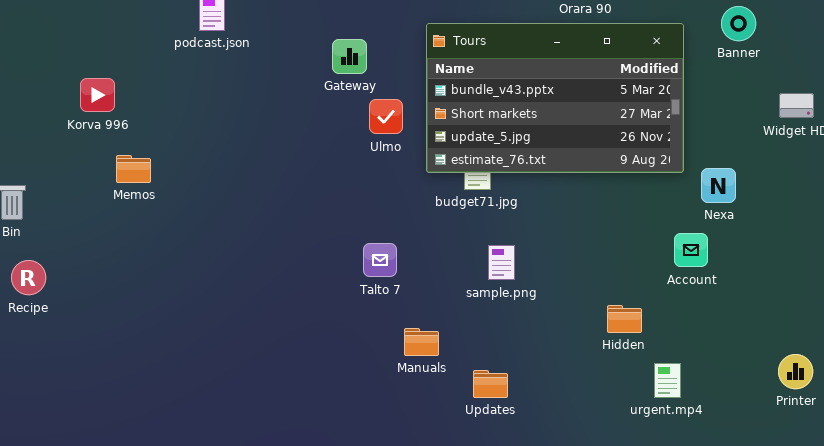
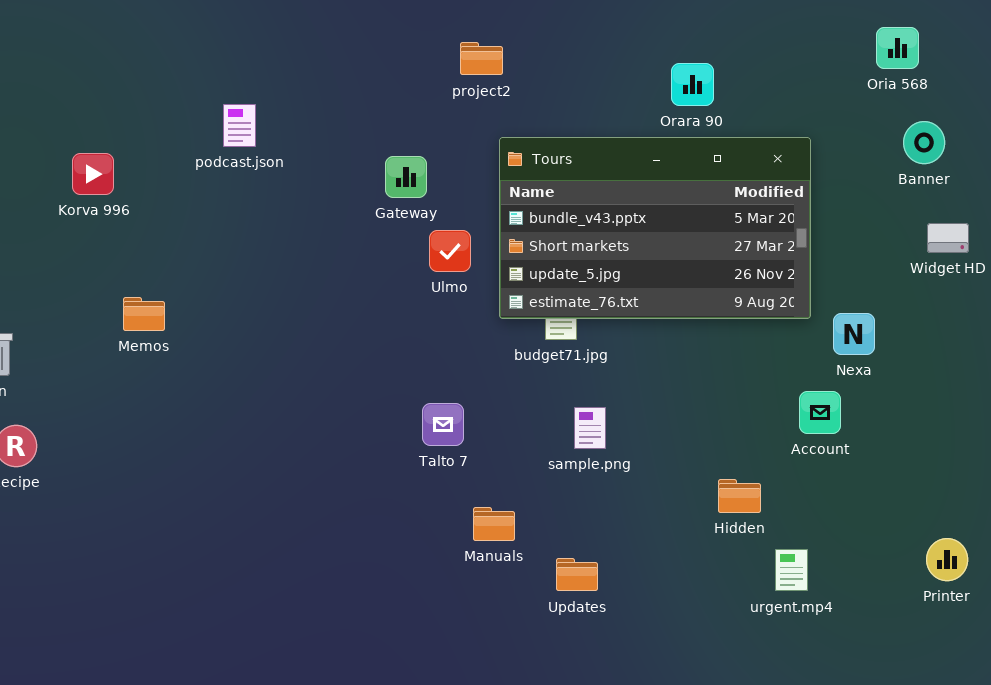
Banner: [721,6,756,41] -> [903,121,945,164], moved
Korva 996: [80,78,115,112] -> [72,153,114,195], moved

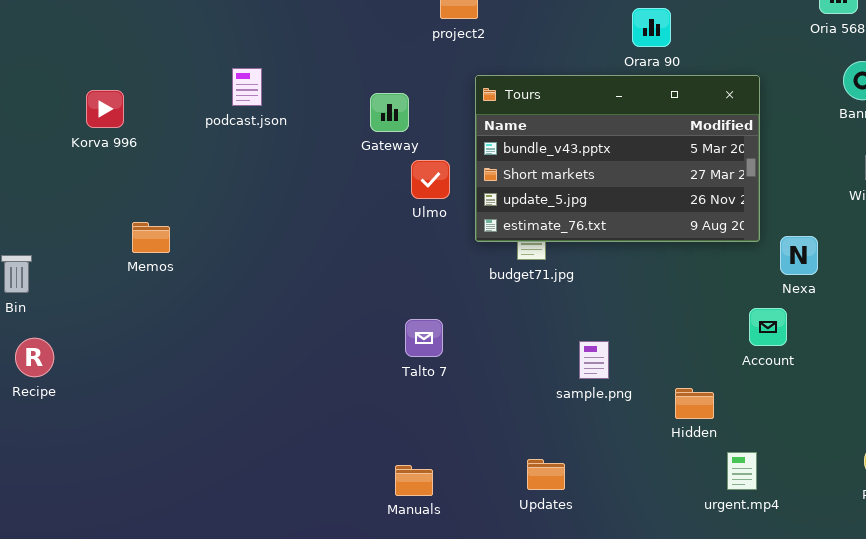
podcast.json: [223,104,256,147] -> [232,68,262,106], moved
sample.png: [574,407,606,449] -> [579,341,609,379], moved
Manuals: [473,507,515,541] -> [395,465,433,496], moved

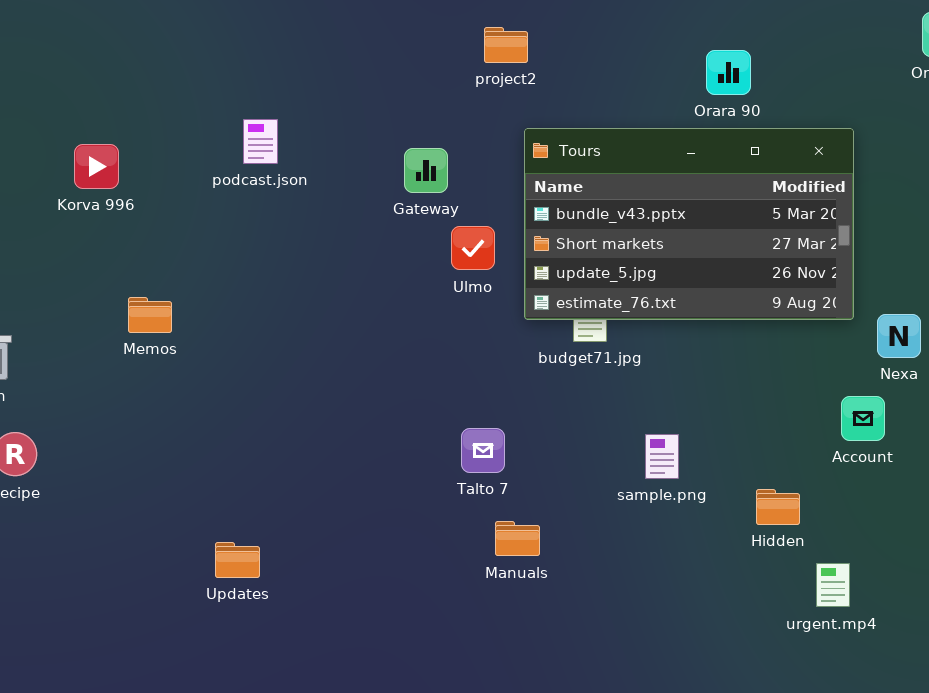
Talto 7: [405,319,443,357] -> [461,428,505,473], moved
Updates: [527,459,565,490] -> [215,542,260,578], moved
Manuals: [395,465,433,496] -> [495,521,540,556], moved

